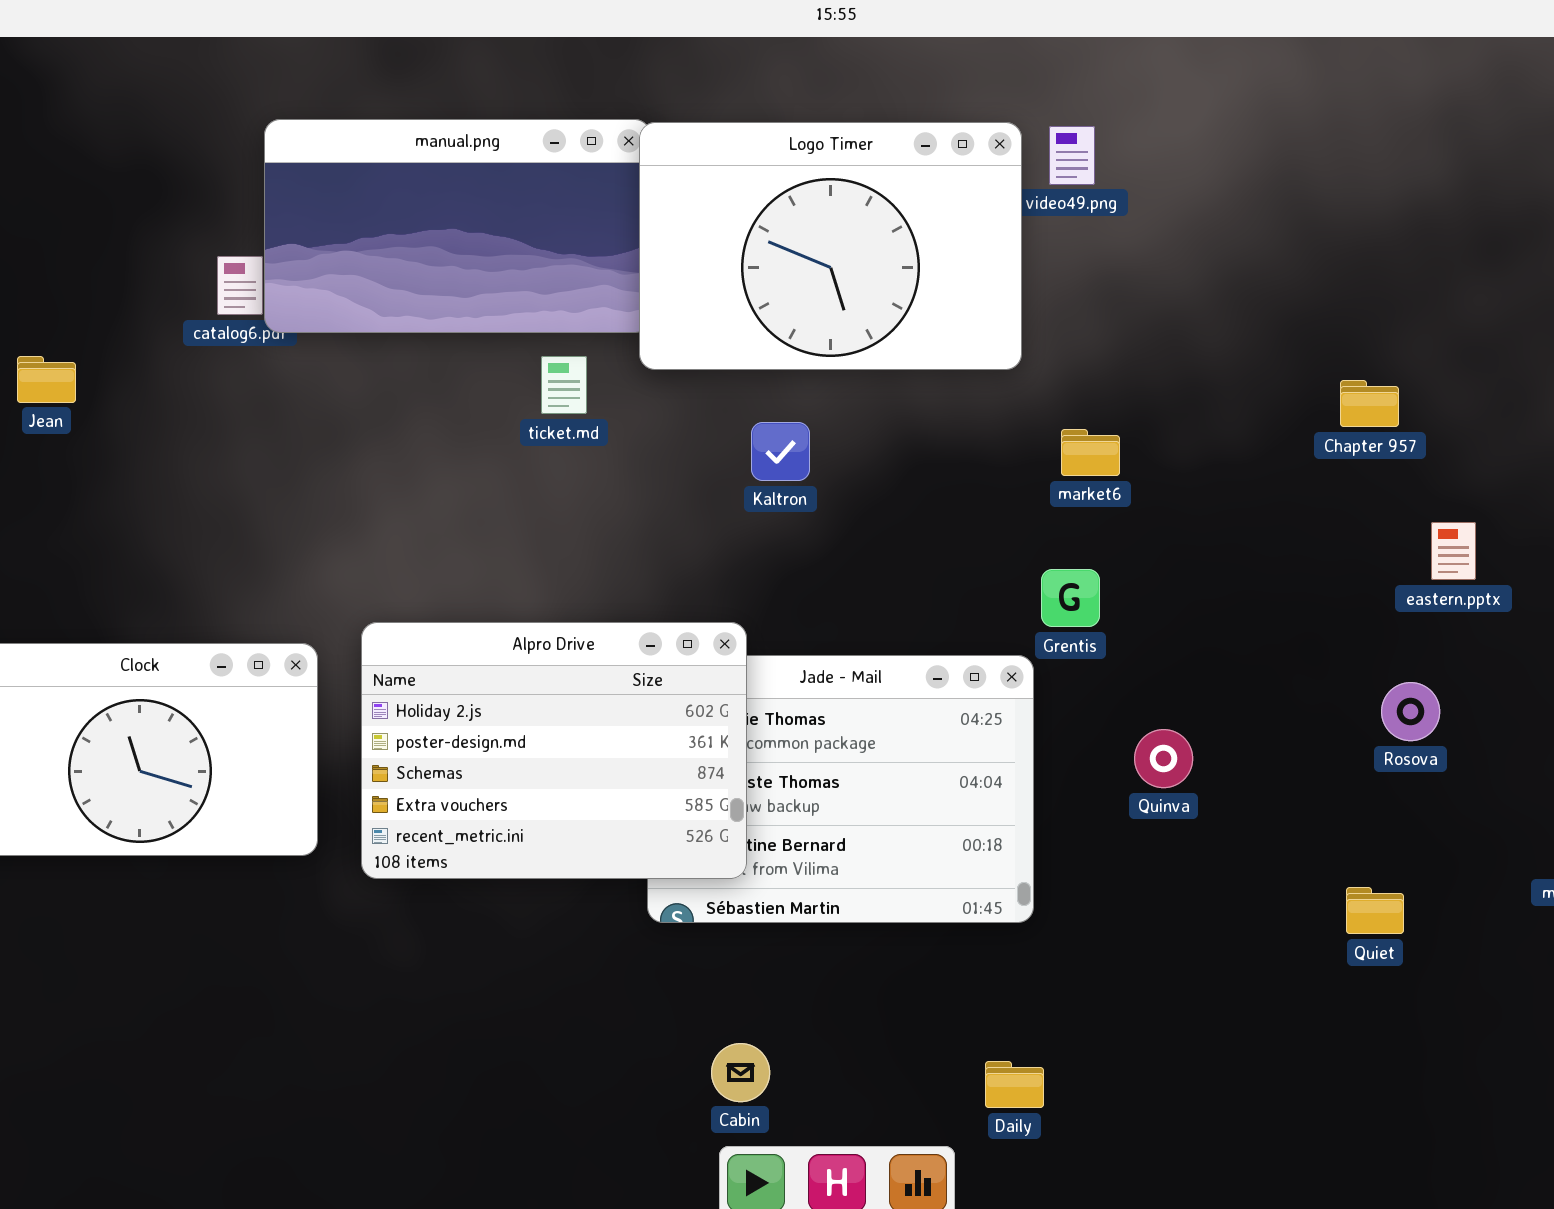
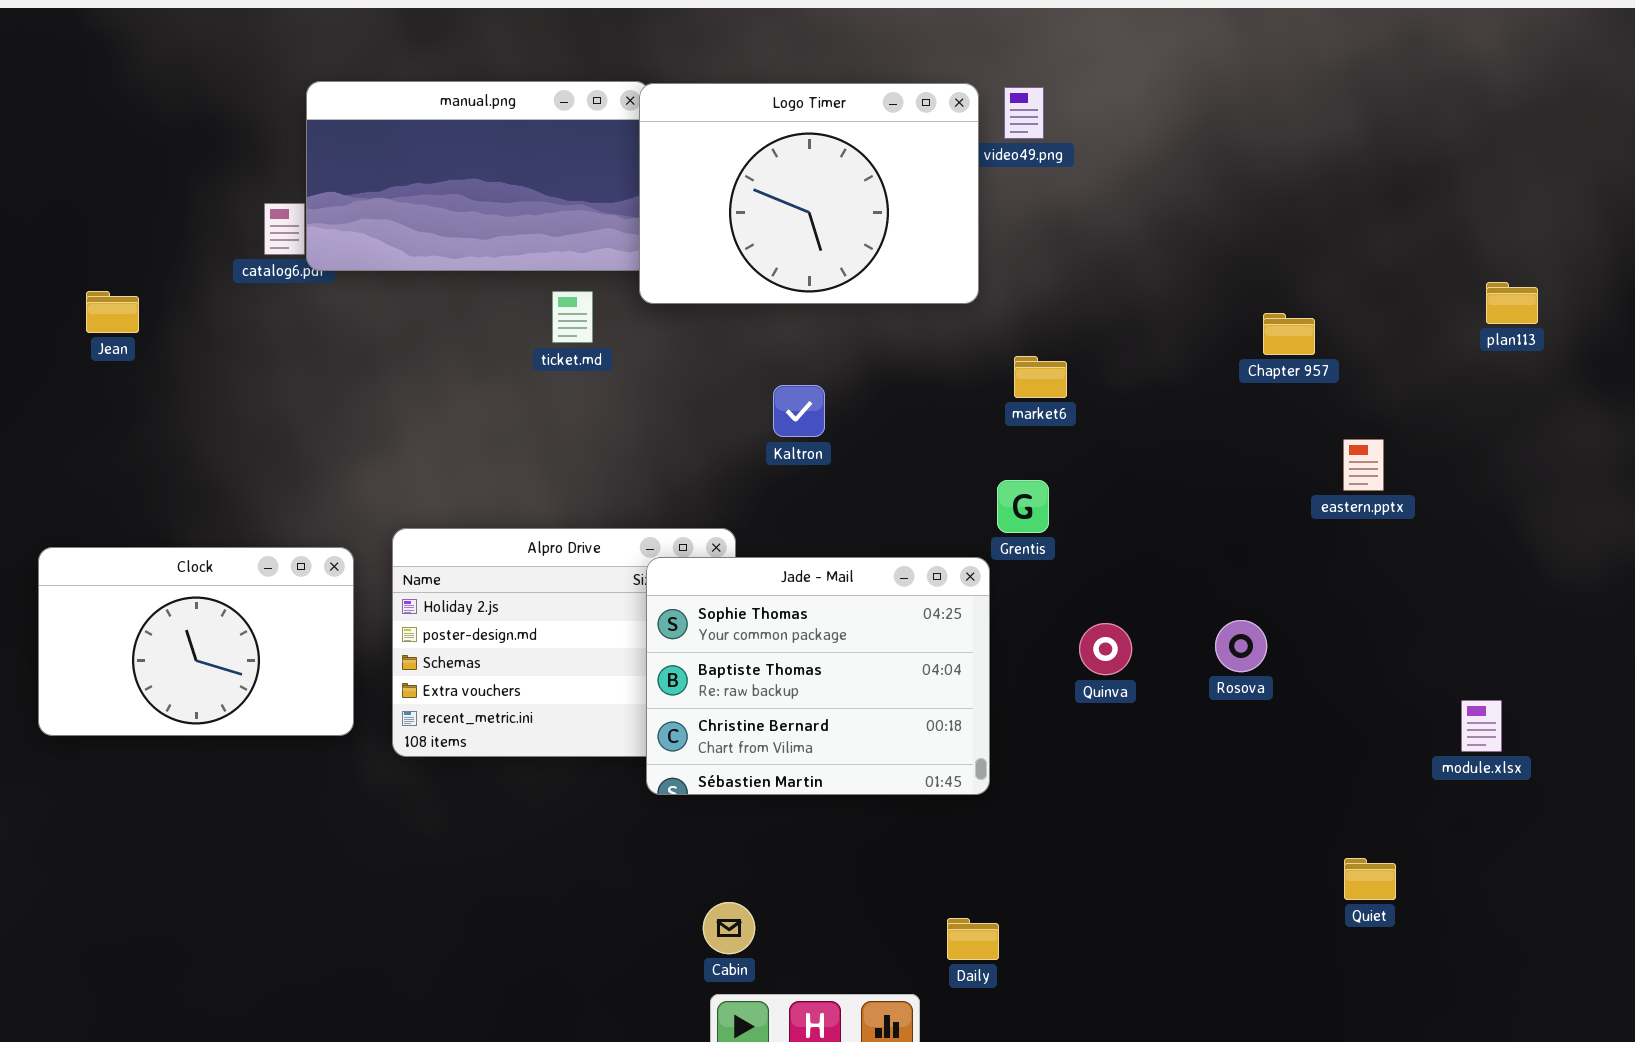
Kaltron: [751,422,810,481] -> [773,385,825,437], moved
Jade - Mail: [647,655,1034,923] -> [646,557,990,795], raised
Rosova: [1381,682,1440,741] -> [1215,620,1267,672], moved
Quiet: [1346,887,1404,934] -> [1344,858,1396,900], moved

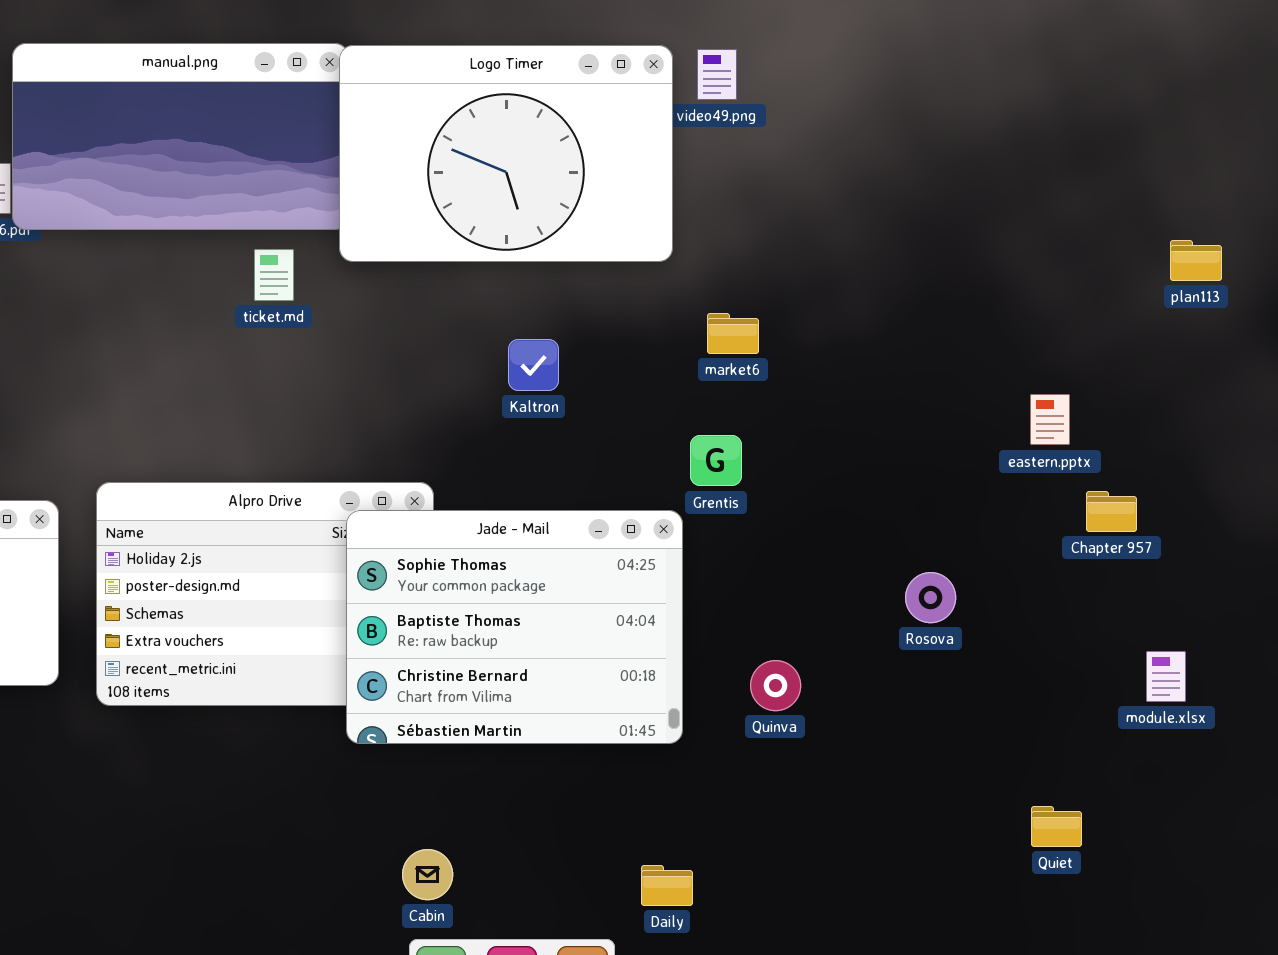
Chapter 957: [1263,313,1315,355] -> [1086,491,1137,532], moved
Kaltron: [773,385,825,437] -> [508,339,559,391], moved
Quinva: [1079,623,1132,675] -> [750,660,801,711], moved

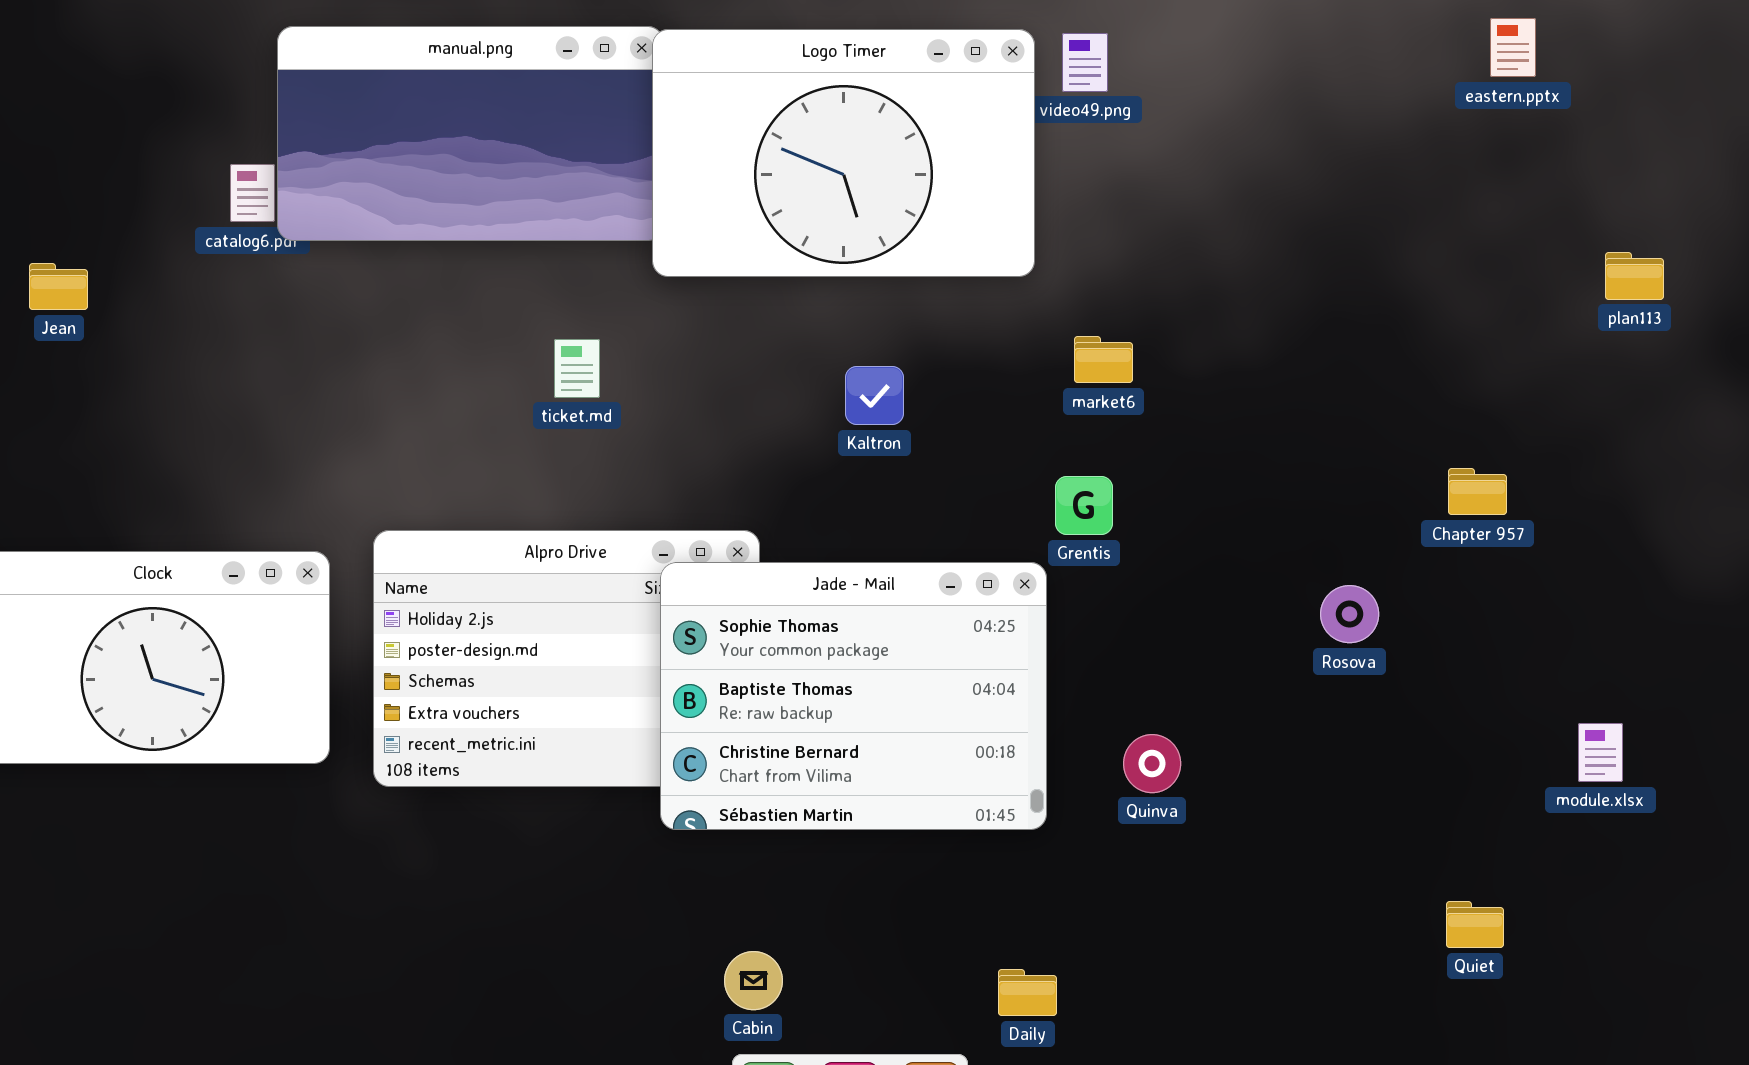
ticket.md: [254,249,294,301] -> [554,339,600,398], moved
eastern.pptx: [1030,394,1070,445] -> [1490,18,1536,77], moved
Chapter 957: [1086,491,1137,532] -> [1448,468,1507,515], moved
Rosova: [905,572,956,623] -> [1320,585,1379,643], moved

